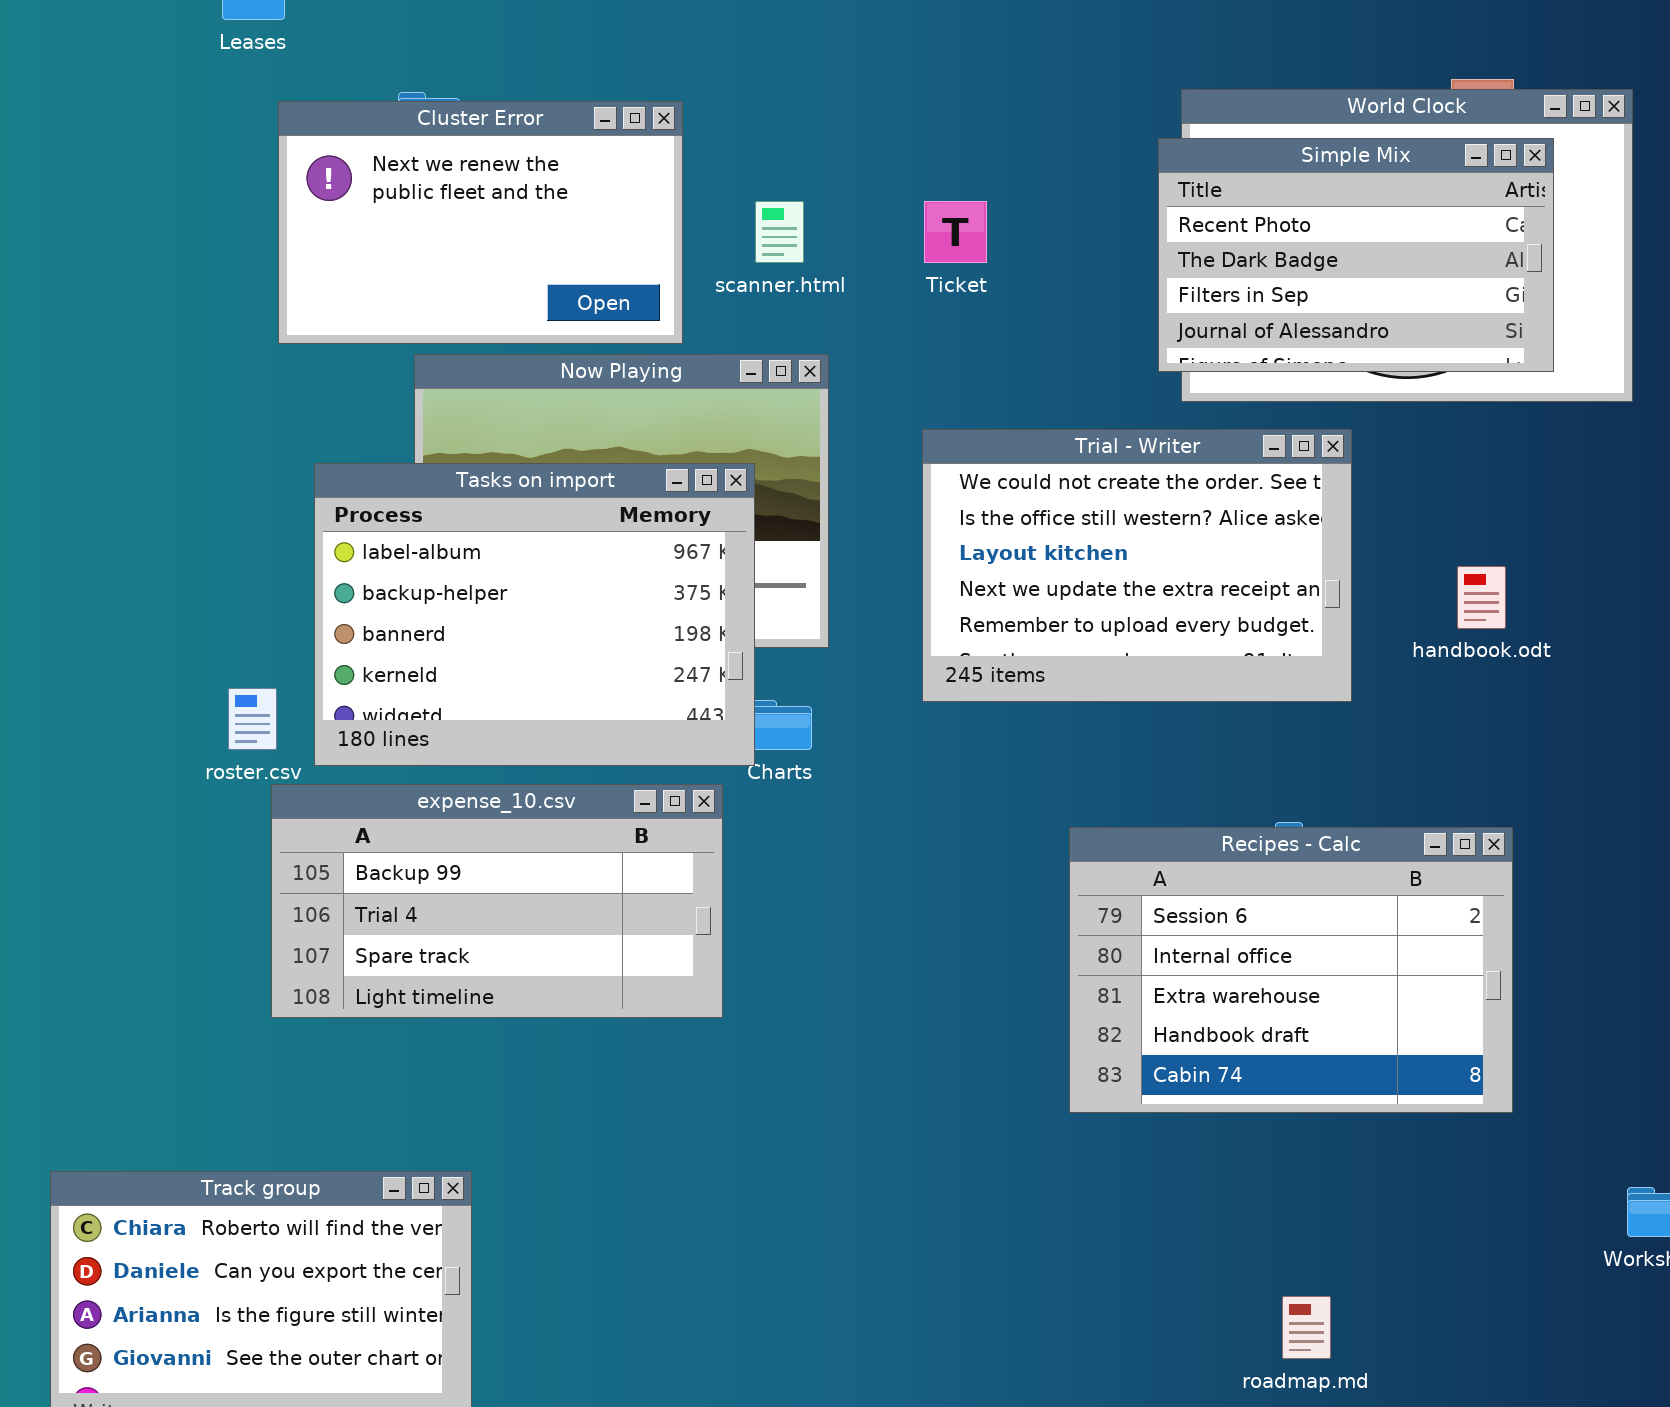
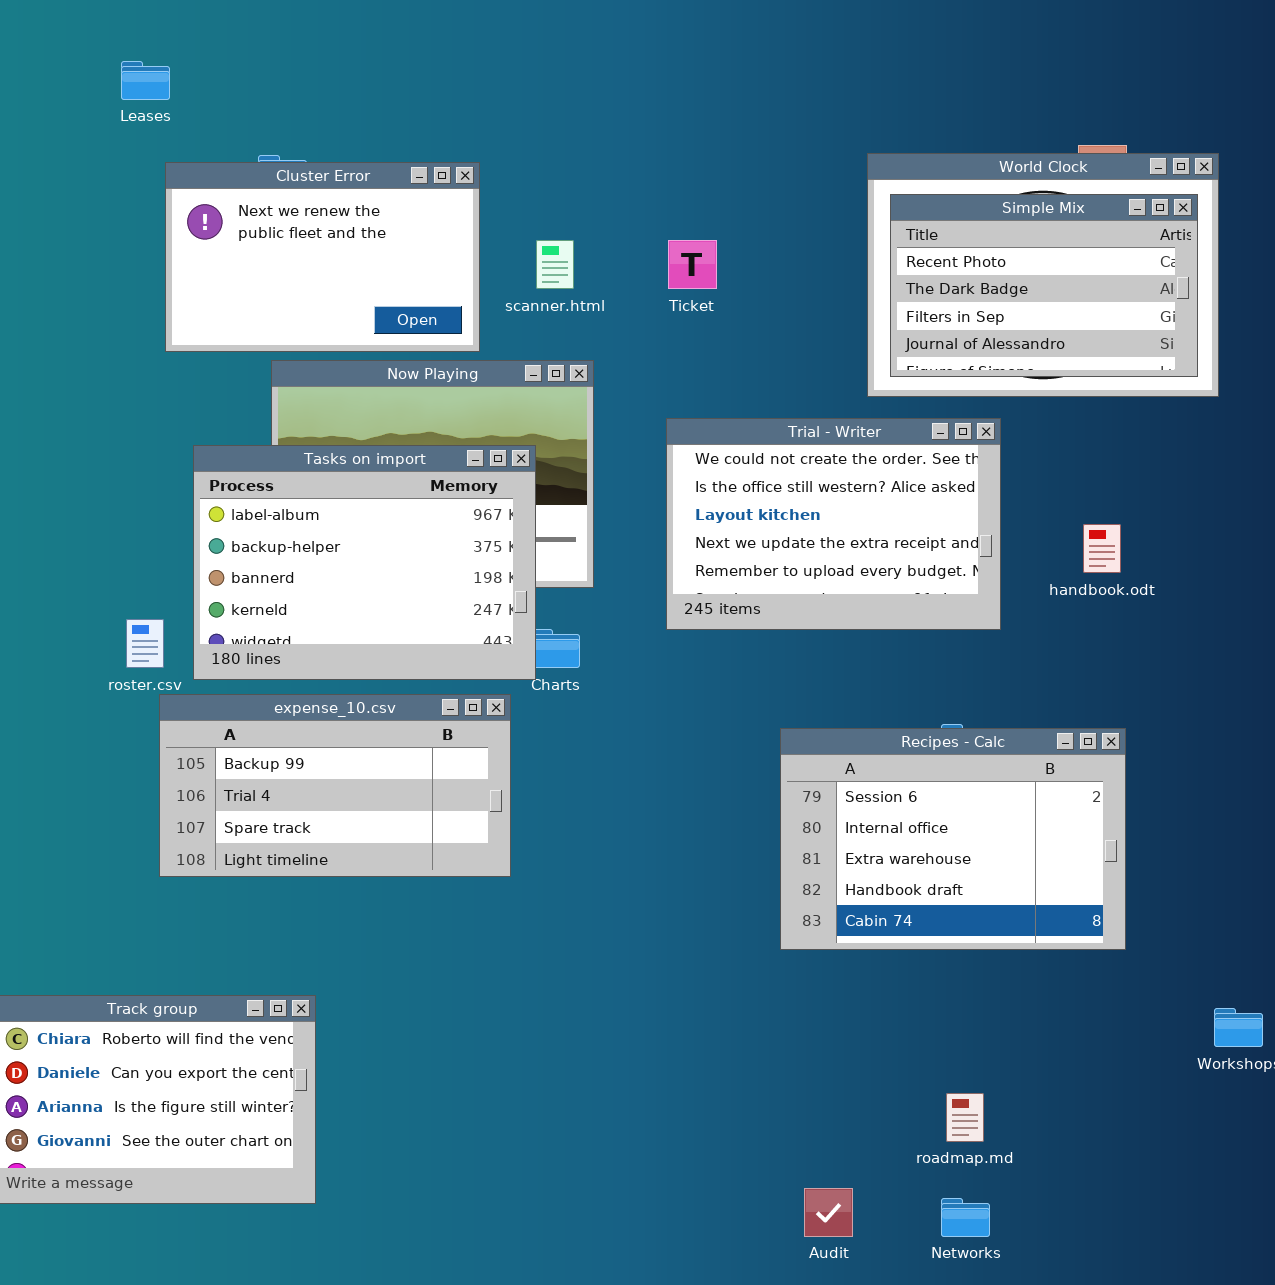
Simple Mix: [1158,138,1554,372] -> [890,194,1198,377], moved

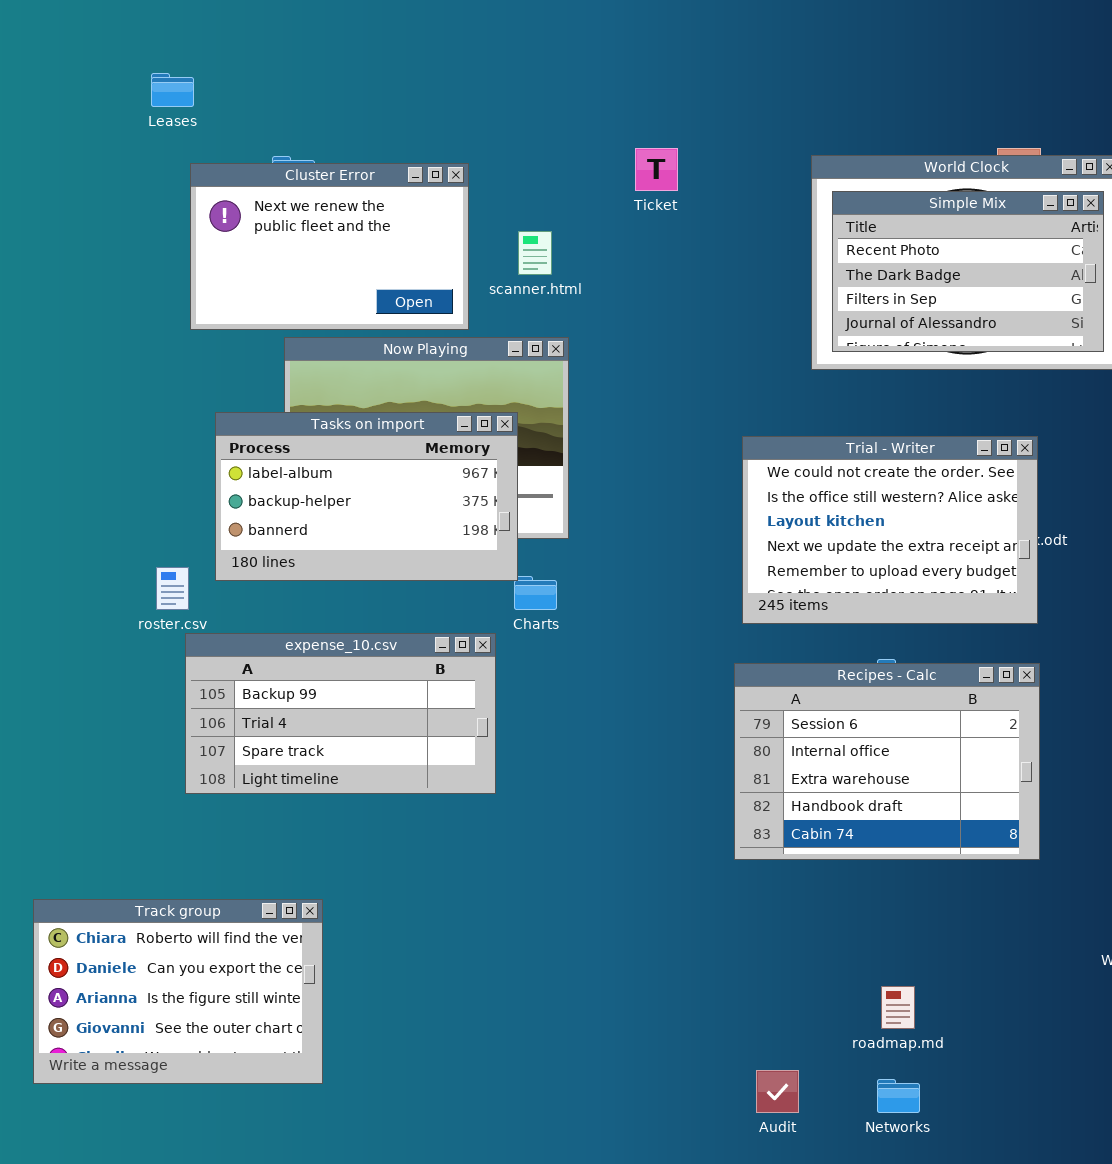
Ticket: [668,240,717,289] -> [635,148,678,191], moved
Trial - Writer: [666,418,1001,630] -> [742,436,1038,624], moved
Tasks on import: [193,445,536,680] -> [215,412,518,581], resized

